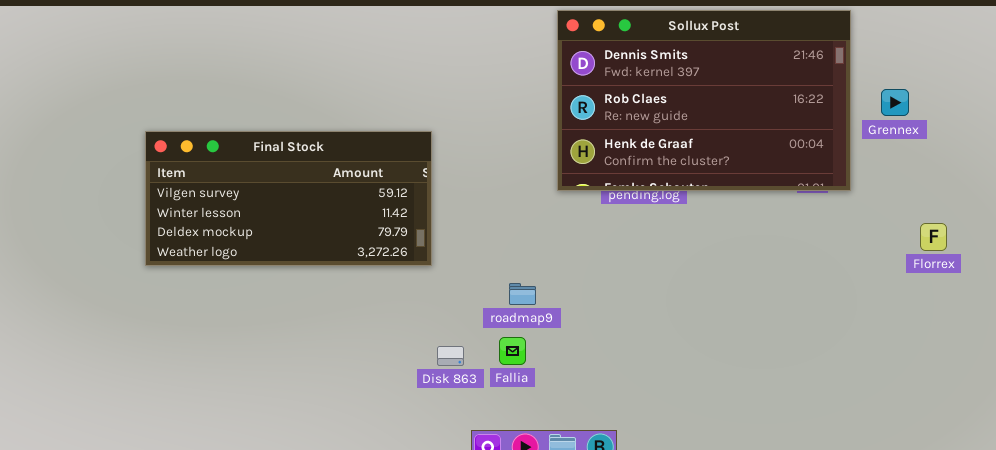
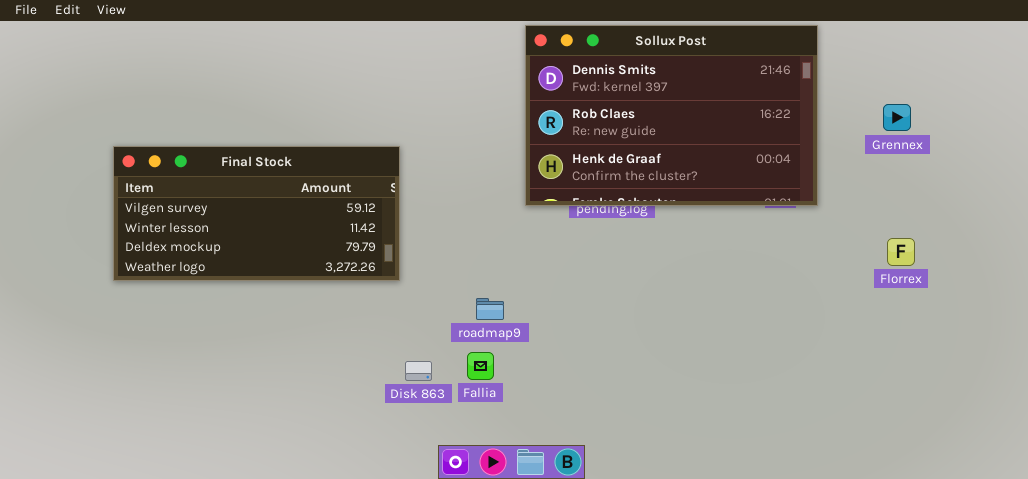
Grennex: [881,89,909,116] -> [883,104,911,131], moved

